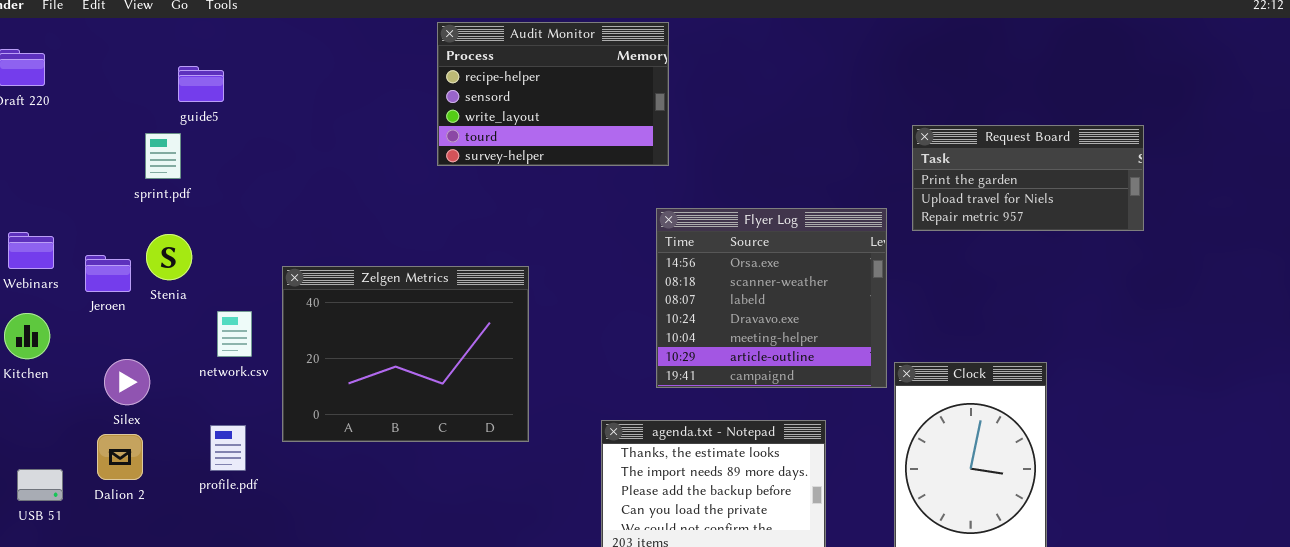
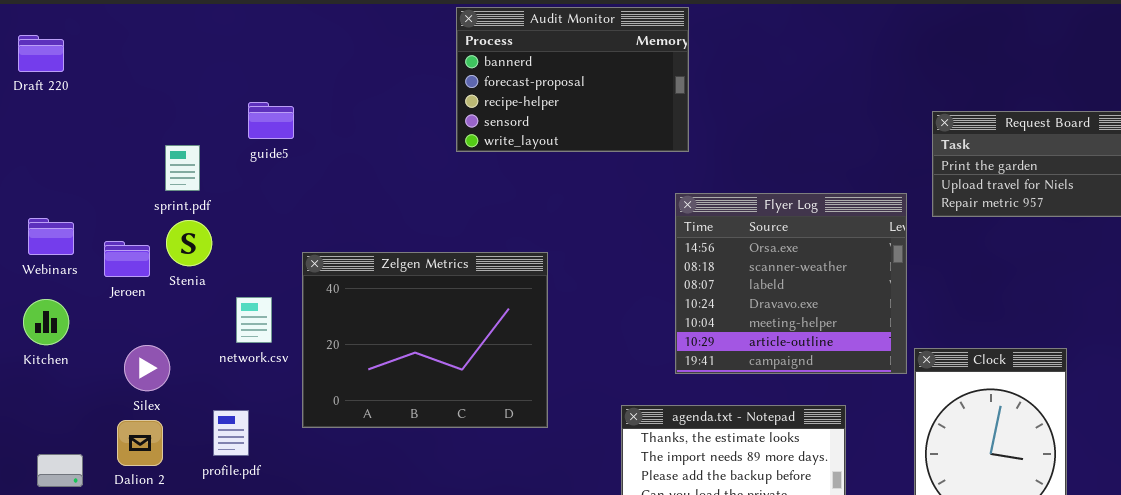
Audit Monitor: [437,22,669,166] -> [456,7,689,152], scrolled up 2 rows
guide5: [178,66,224,102] -> [248,102,294,139], moved
sprint.pdf: [145,133,181,179] -> [165,145,200,191], moved
profile.pdf: [210,425,246,471] -> [213,410,249,456], moved

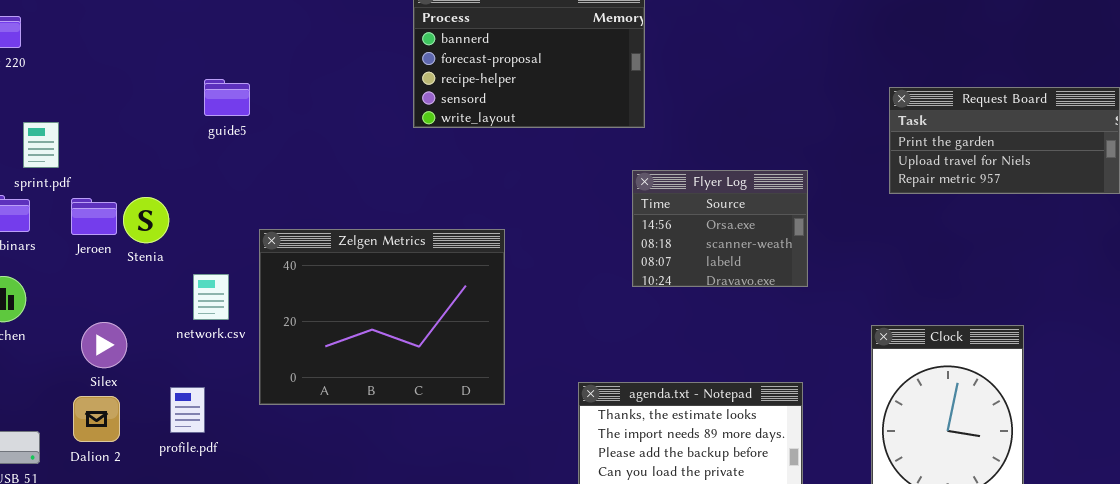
sprint.pdf: [165,145,200,191] -> [23,122,59,168], moved
Flyer Log: [675,193,907,374] -> [632,170,808,287], resized
Jeroen: [104,241,150,277] -> [71,198,117,235], moved

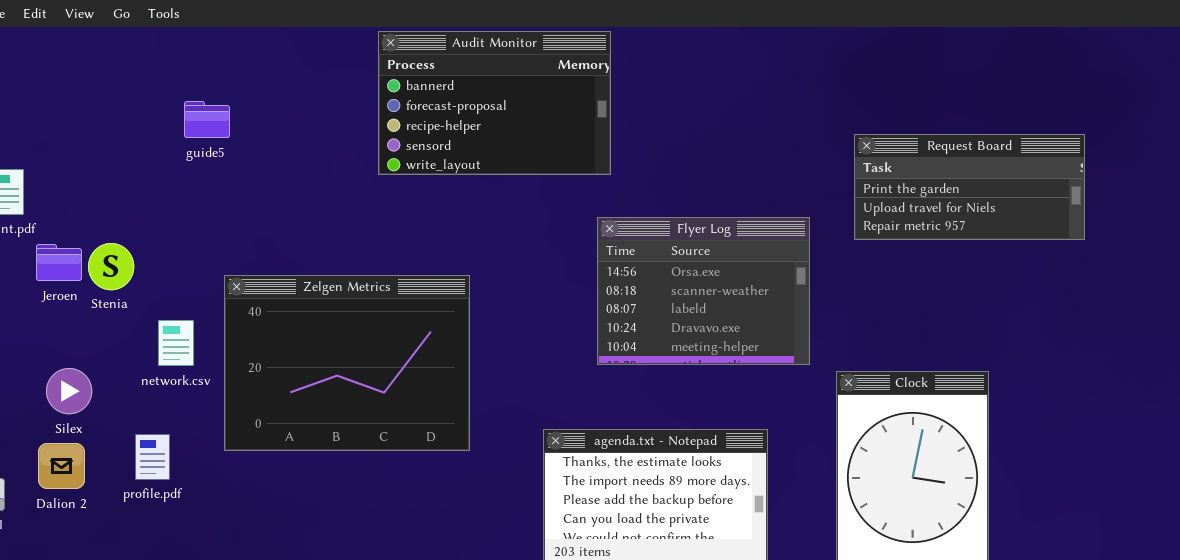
guide5: [204,79,250,116] -> [184,101,230,138], moved
Flyer Log: [632,170,808,287] -> [597,217,810,365], resized

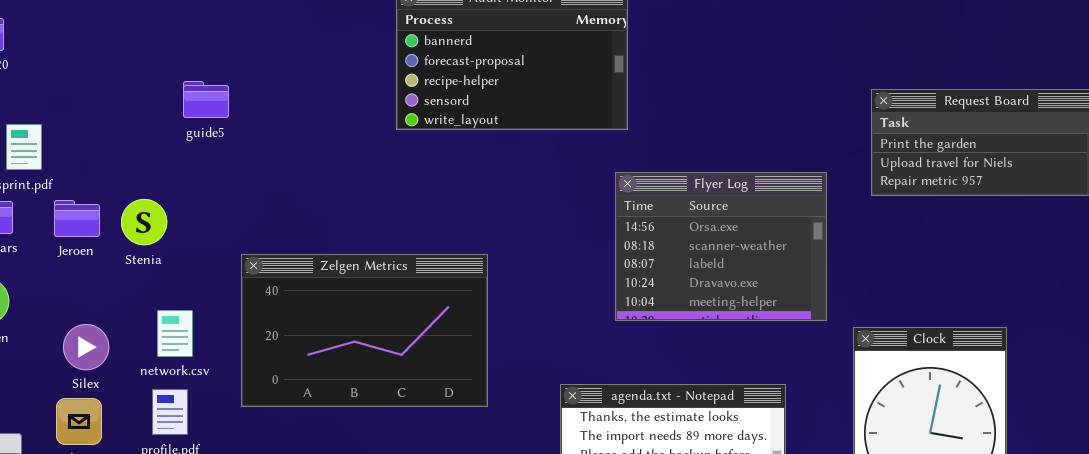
guide5: [184,101,230,138] -> [183,81,229,118], moved
Stenia: [88,243,134,290] -> [121,199,167,245], moved
Zelgen Metrics: [224,275,470,451] -> [241,254,488,407], resized
network.csv: [158,320,194,366] -> [157,310,193,357], moved

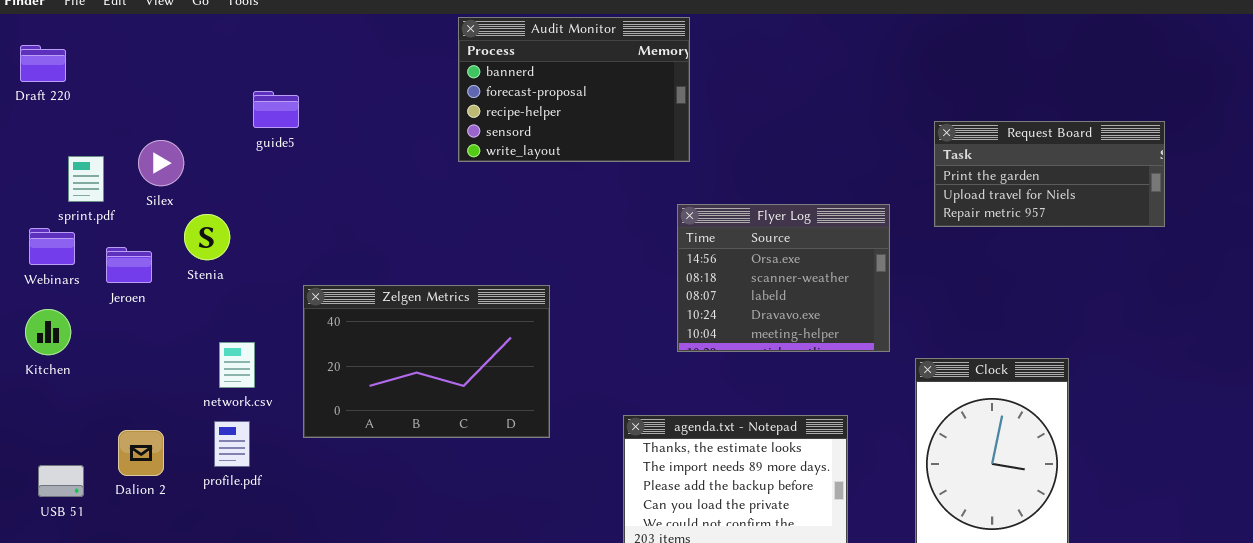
guide5: [183,81,229,118] -> [253,91,299,128], moved
Stenia: [121,199,167,245] -> [184,214,230,260], moved
Jeroen: [54,200,100,237] -> [106,247,152,283], moved
Silex: [63,324,109,370] -> [138,140,184,186], moved

